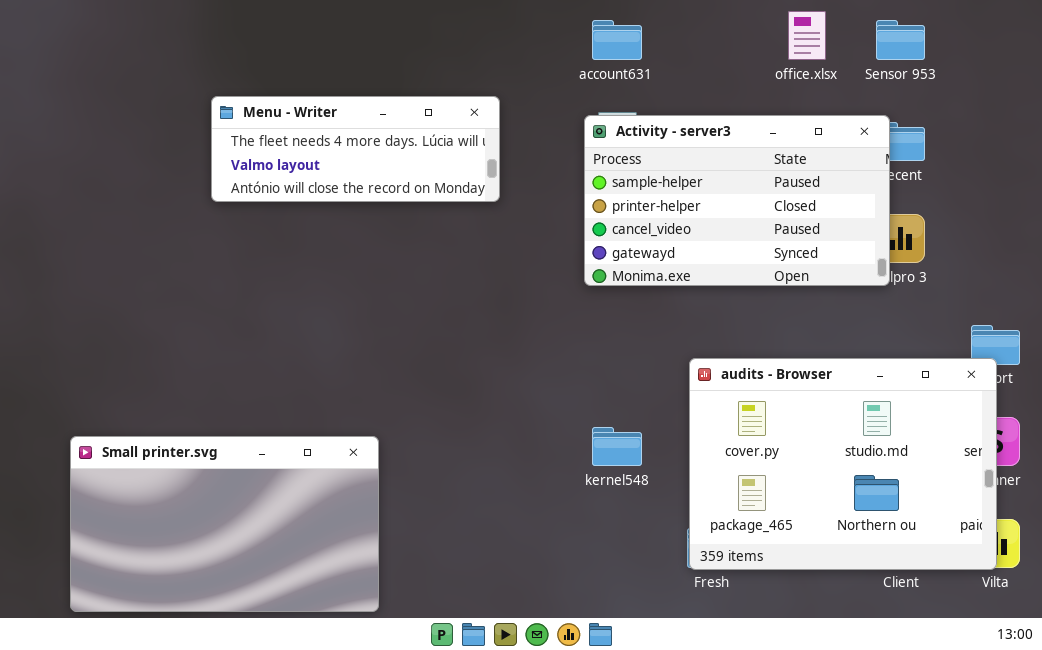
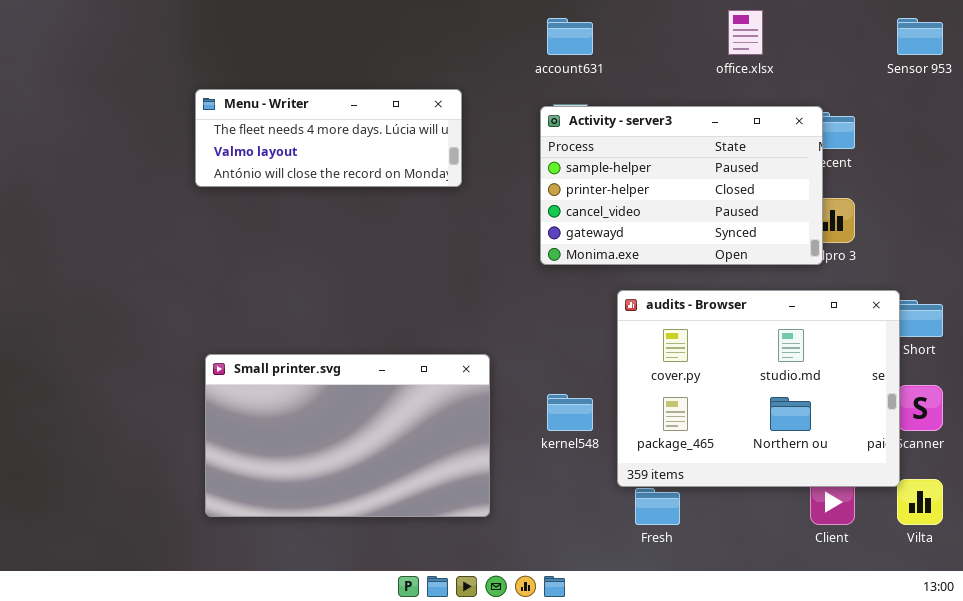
Sensor 953: [876,20,925,60] -> [897,18,943,55], moved
audits - Browser: [689,358,997,570] -> [617,290,900,487], moved
Small printer.svg: [70,436,379,612] -> [205,354,490,517], moved

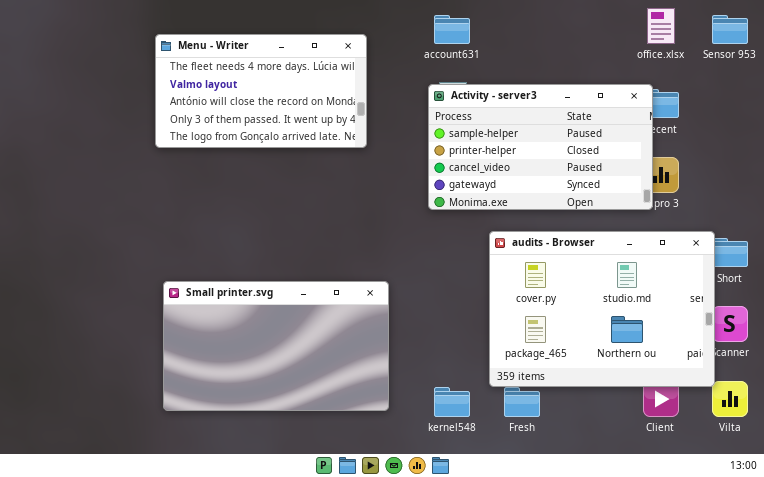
office.xlsx: [728,10,763,55] -> [647,8,675,44], moved
Menu - Writer: [195,89,462,187] -> [155,34,367,148], resized
kernel548: [547,394,593,431] -> [434,387,470,417], moved

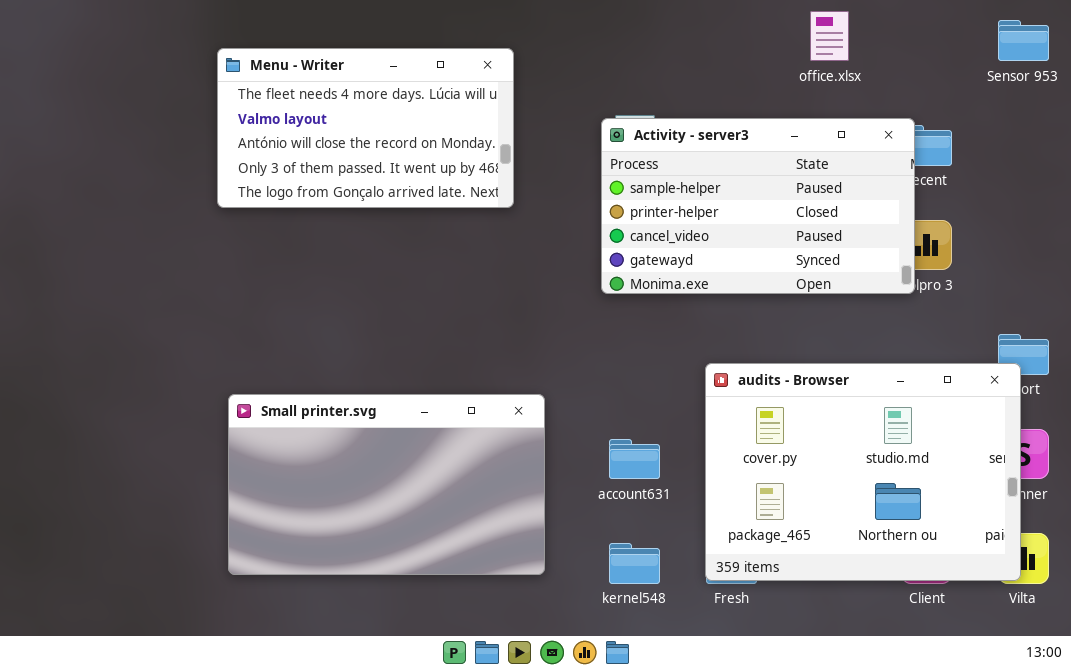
office.xlsx: [647,8,675,44] -> [810,11,849,61], moved
account631: [434,15,470,44] -> [609,439,660,479], moved
audits - Browser: [489,231,715,387] -> [705,363,1021,581], moved

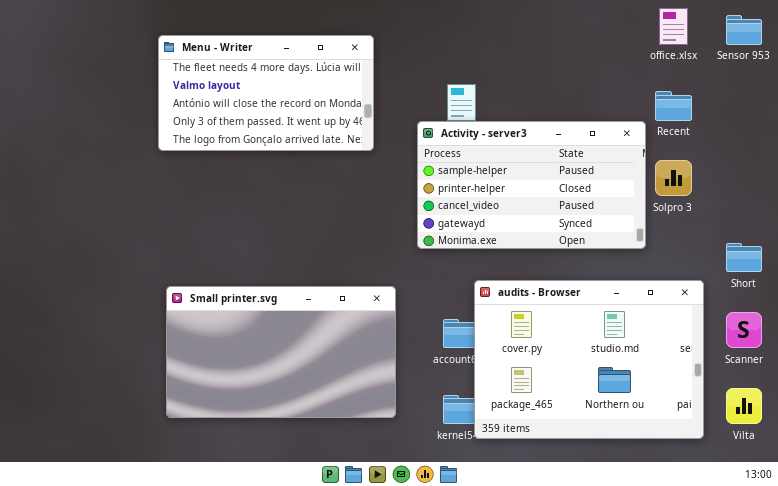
office.xlsx: [810,11,849,61] -> [659,8,688,45], moved
Activity - server3: [601,118,915,294] -> [417,121,646,249], moved
audits - Browser: [705,363,1021,581] -> [474,280,704,439], moved

